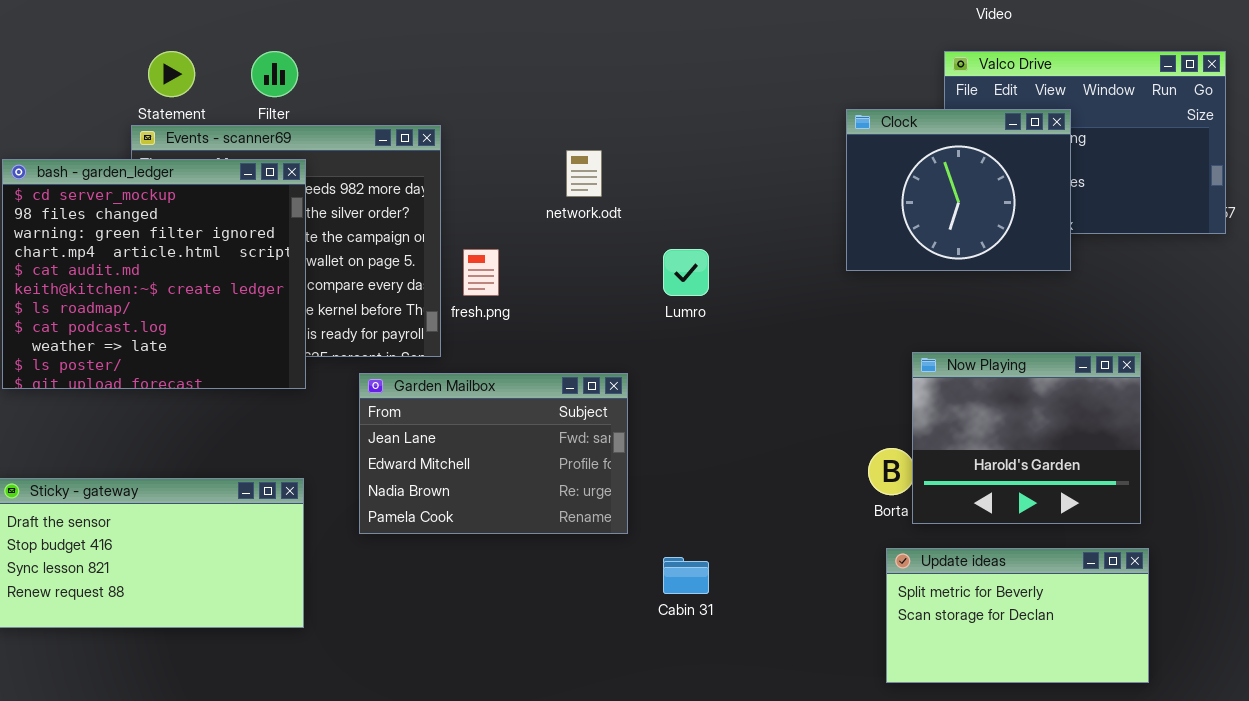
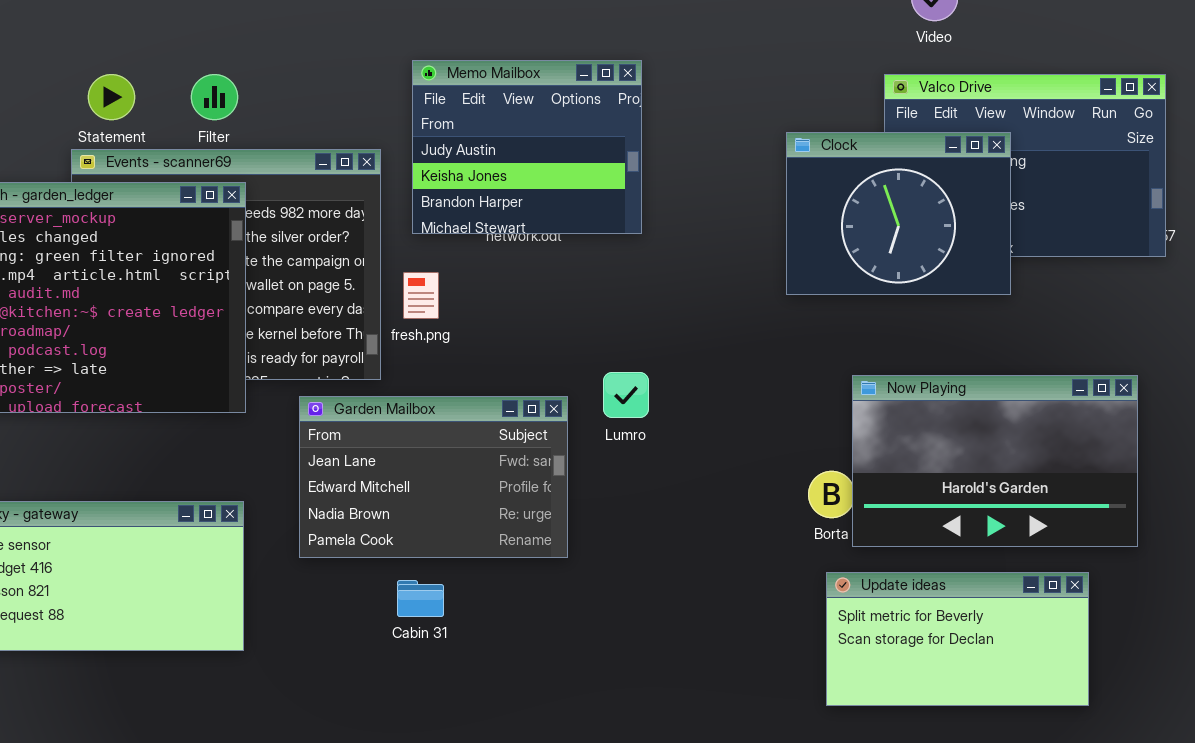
Memo Mailbox: none -> [412,60,642,234], opened
Lumro: [663,249,709,296] -> [603,372,649,418], moved
Now Playing: [912,352,1141,524] -> [852,375,1138,547], resized
Cabin 31: [663,557,709,594] -> [397,580,444,617], moved

